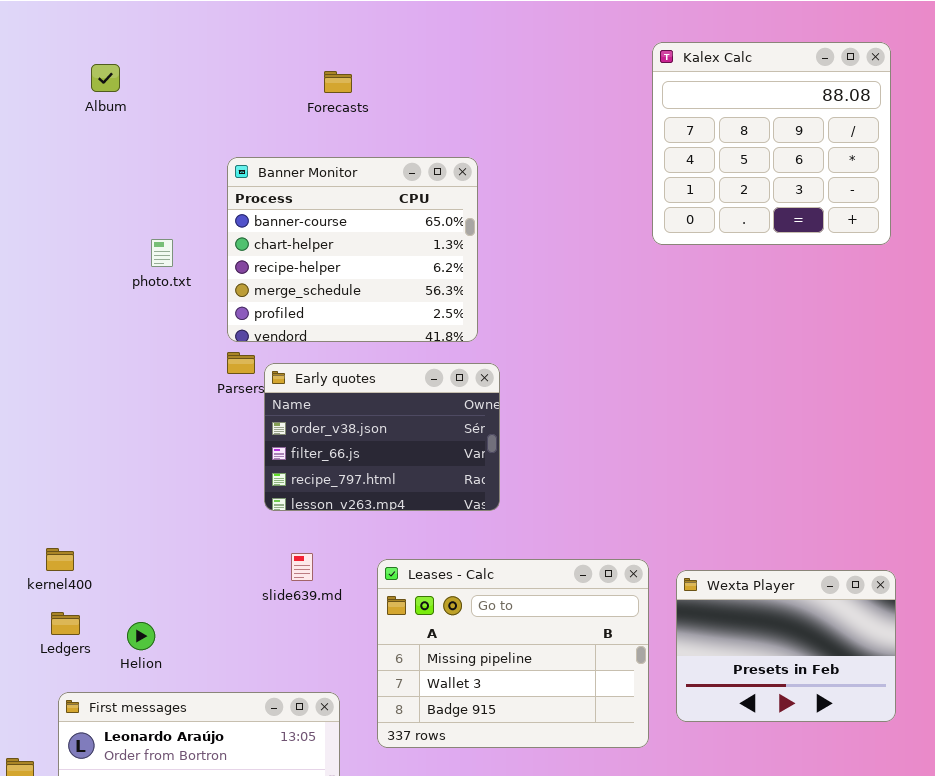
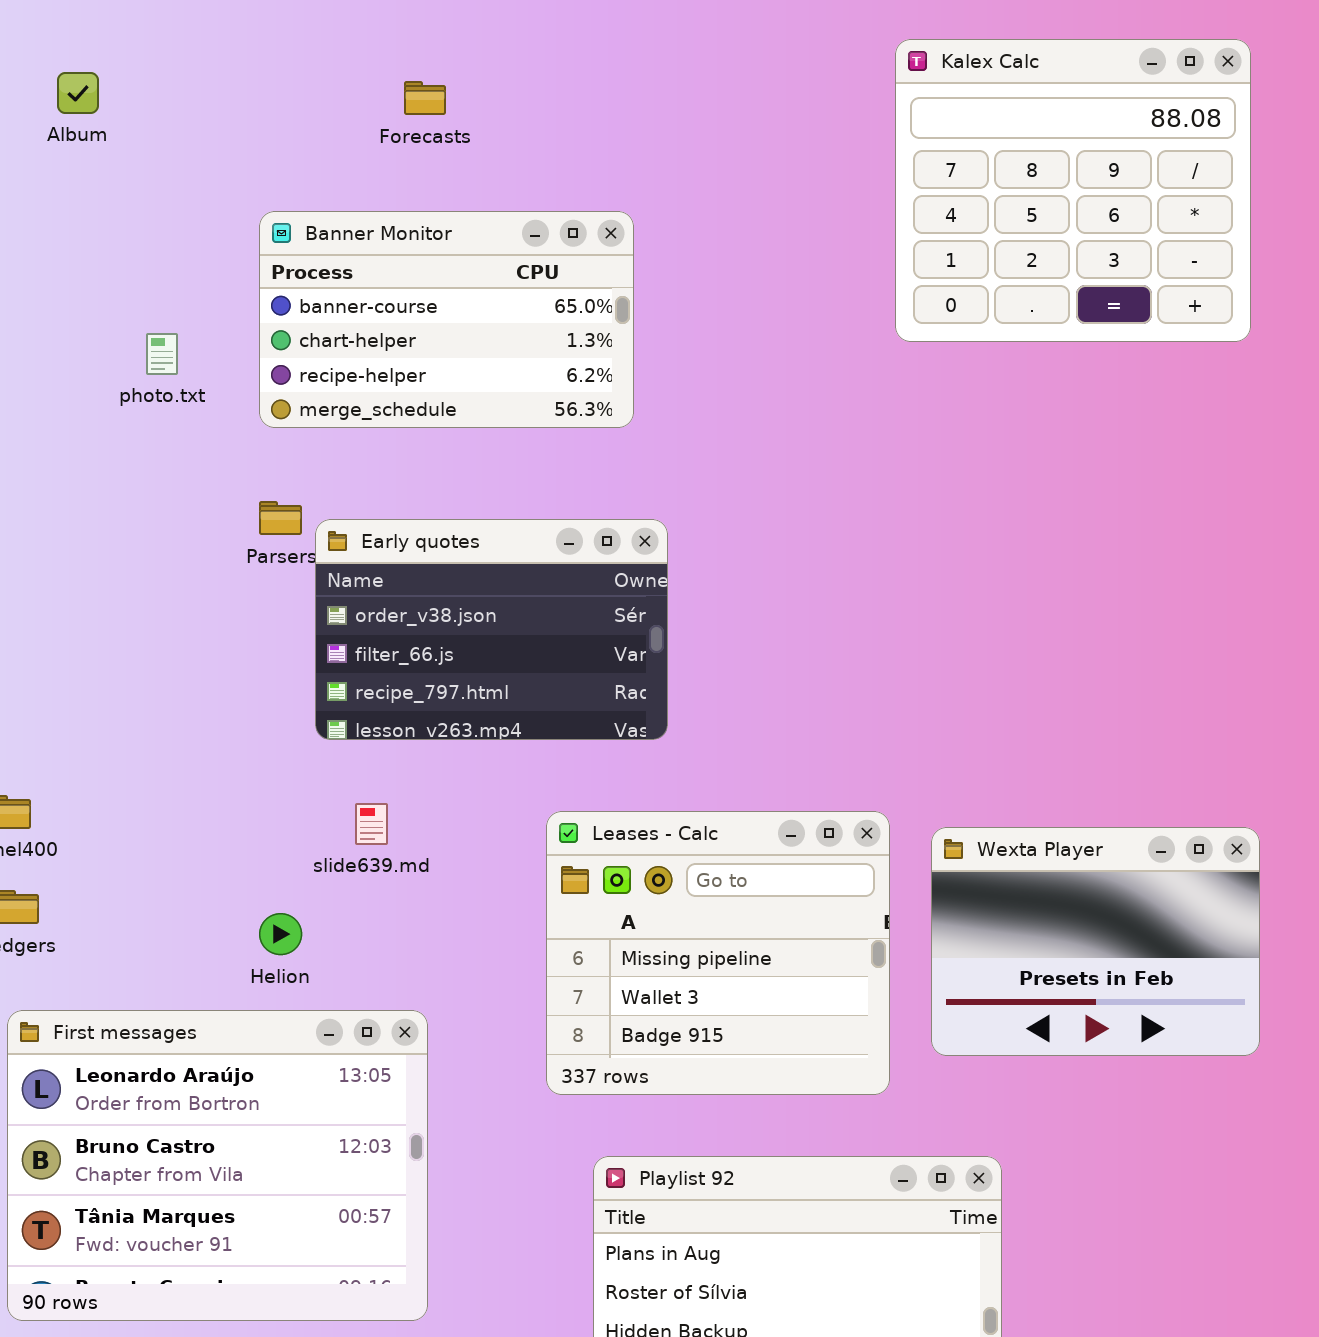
Banner Monitor: [227,157,478,342] -> [259,211,634,428], resized
Leases - Calc: [377,559,649,748] -> [546,811,890,1095], resized
Helion: [127,622,155,650] -> [259,913,302,955], moved

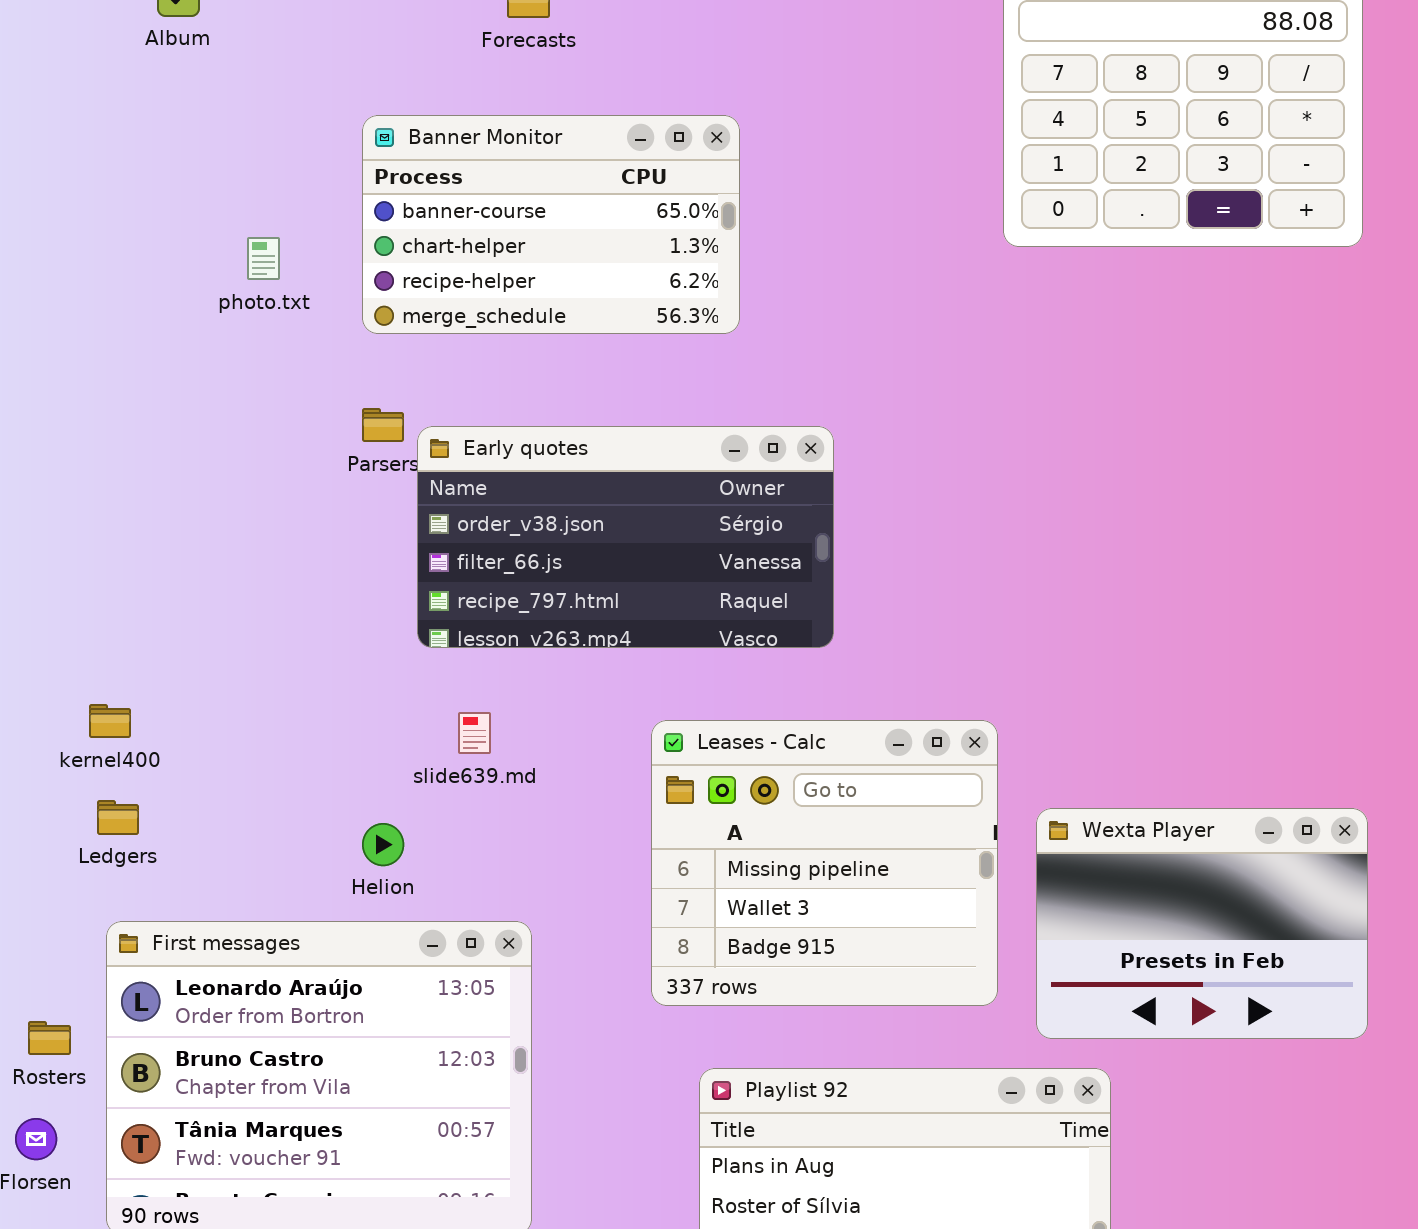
Early quotes: [315,519,668,740] -> [417,426,834,648], resized
Wexta Player: [931,827,1260,1056] -> [1036,808,1368,1039], moved

